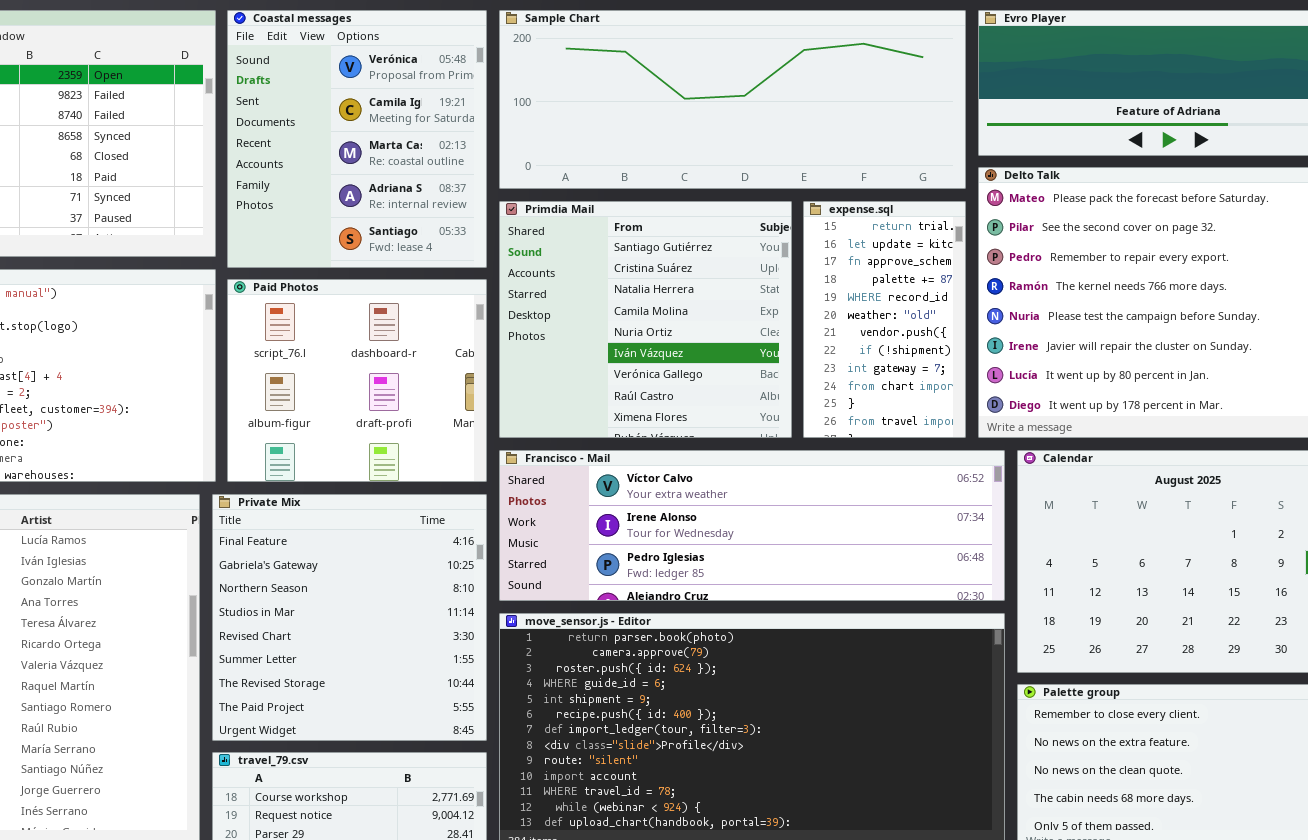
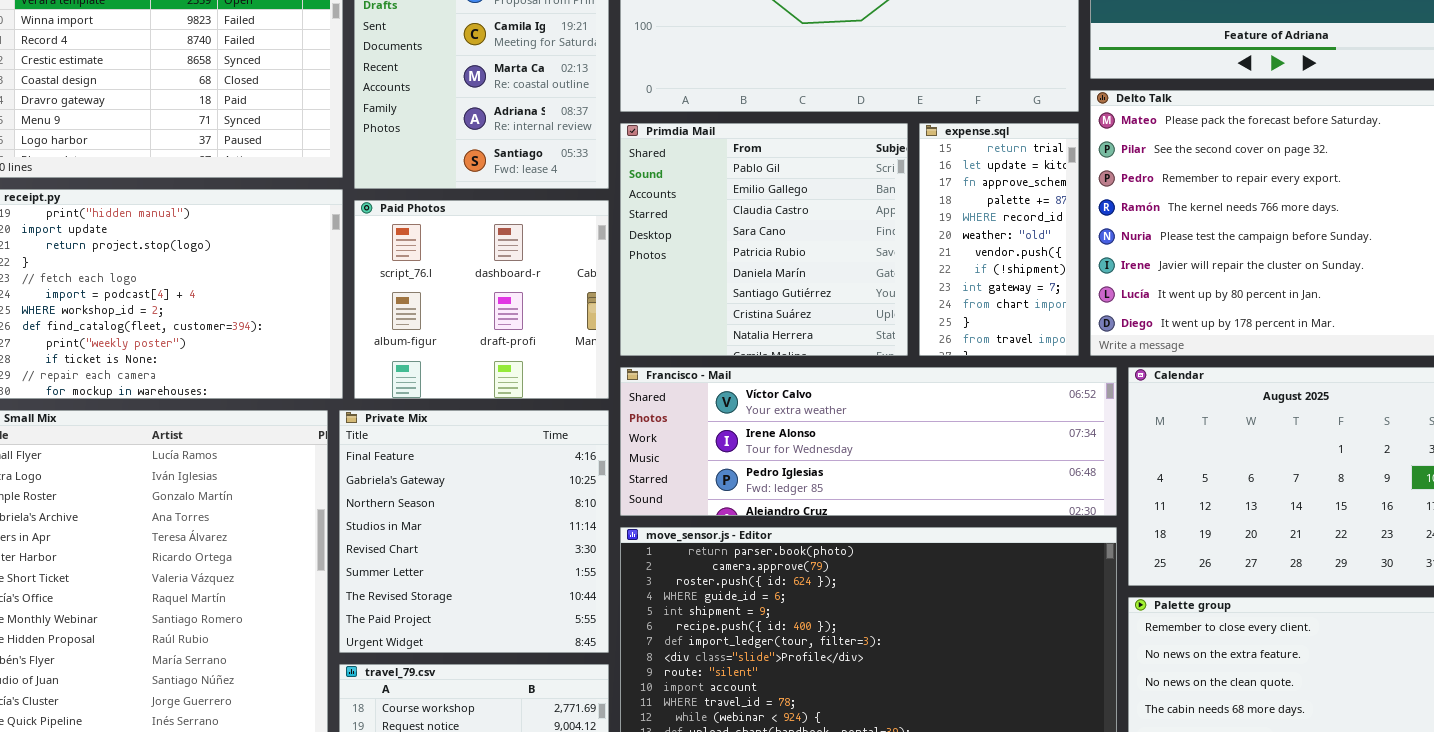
Primdia Mail: [499,201,792,438] -> [620,123,908,356], scrolled up 6 rows

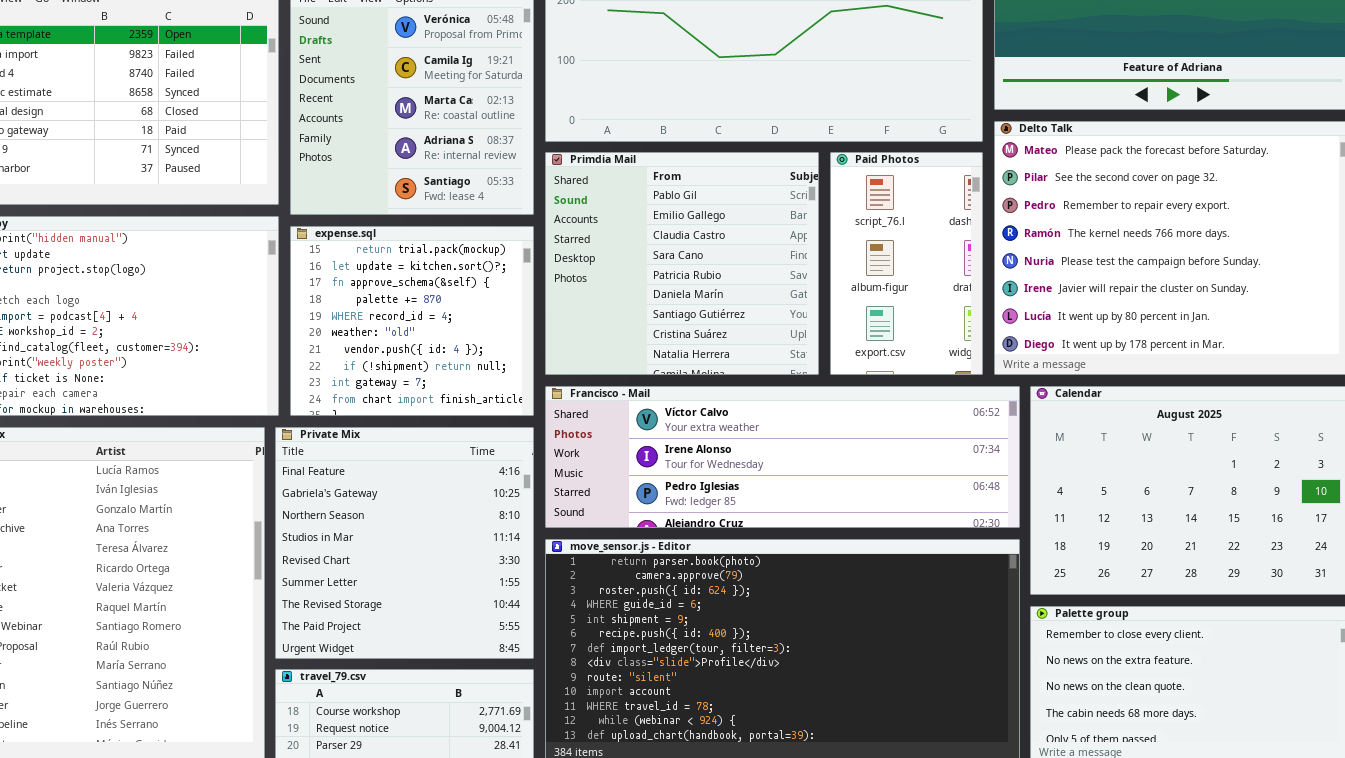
expense.sql: [919,123,1079,356] -> [290,226,534,416], moved, resized
Paid Photos: [354,200,609,399] -> [830,152,983,375], moved, resized

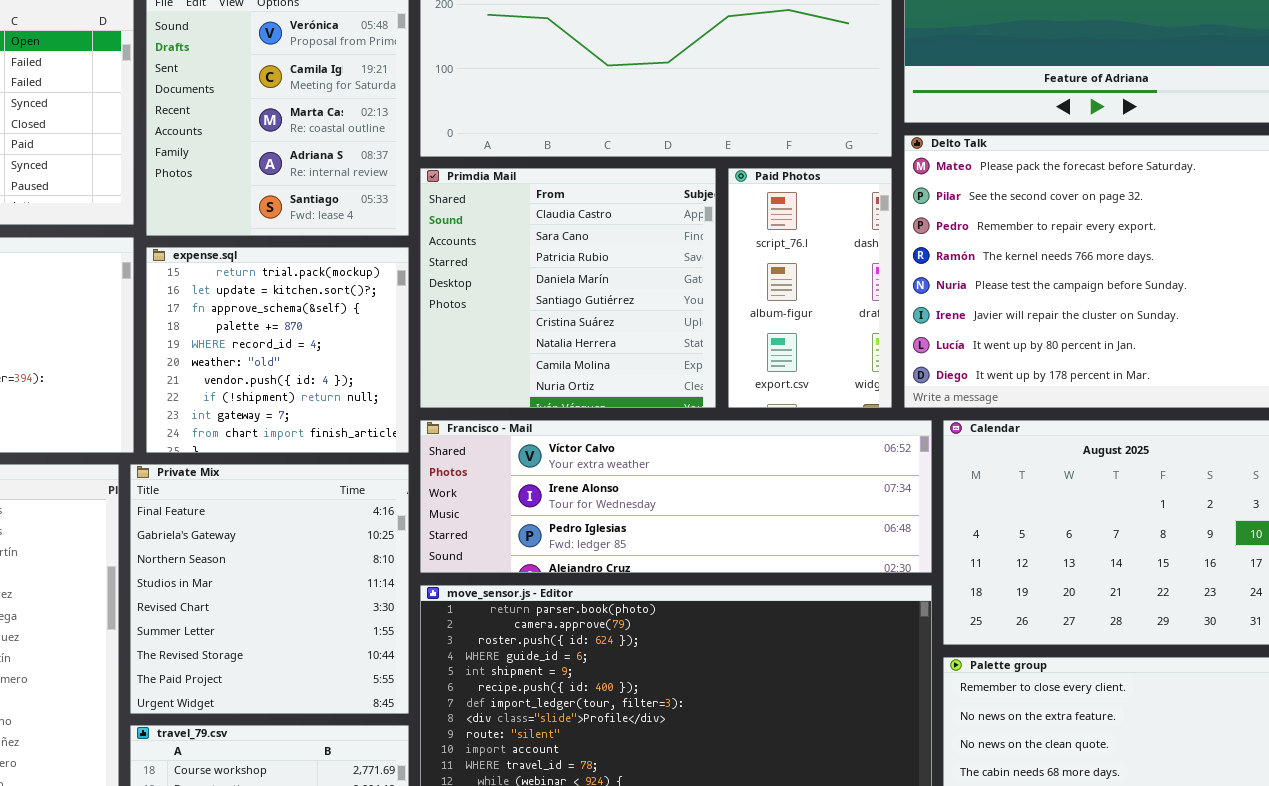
Primdia Mail: [545,152,819,375] -> [420,168,716,408], scrolled down 2 rows

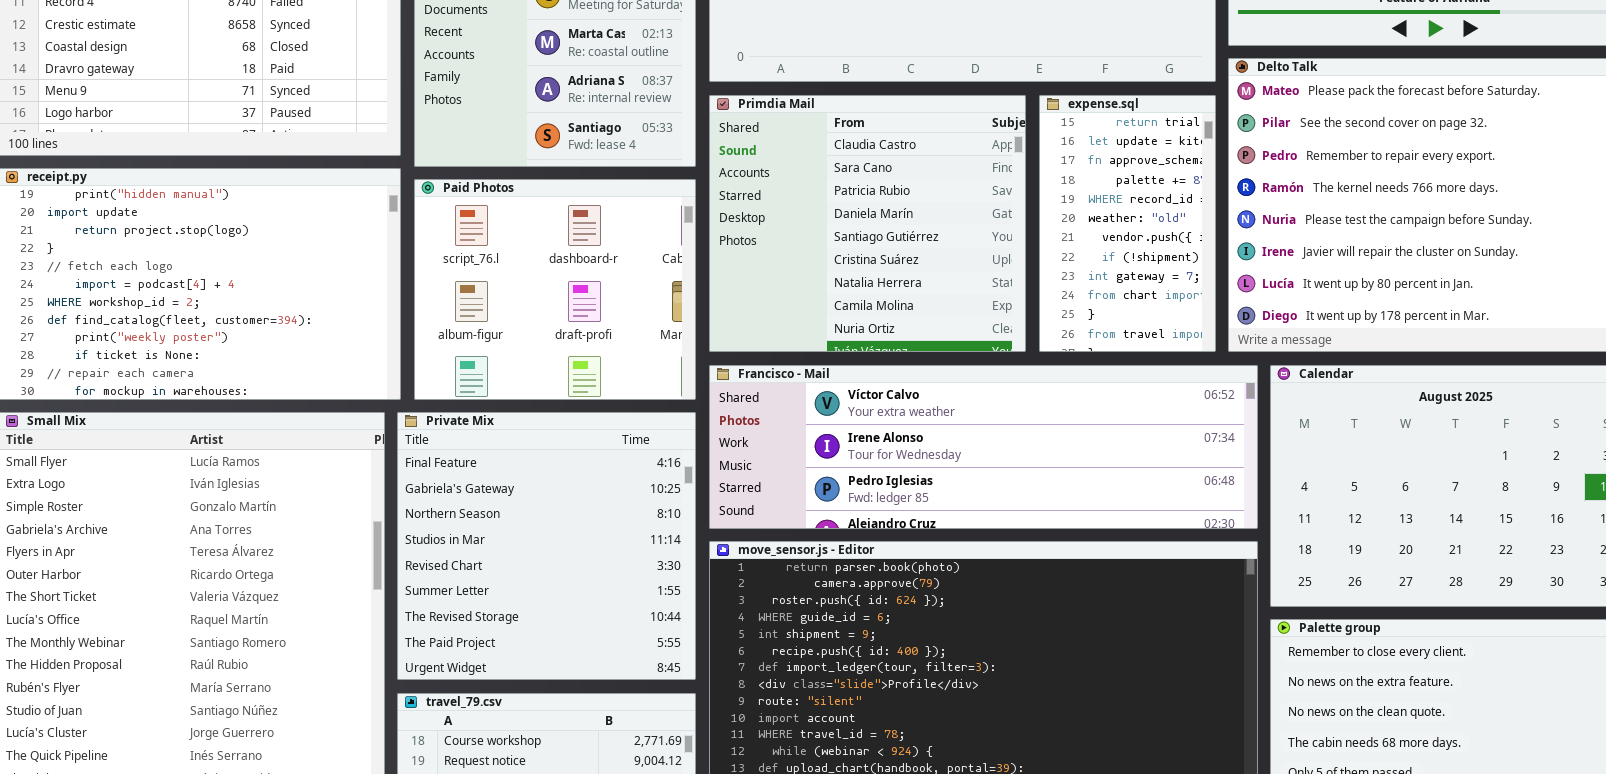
Paid Photos: [728,168,892,408] -> [414,179,696,400], moved, resized
expense.sql: [146,247,409,453] -> [1039,95,1216,352], moved, resized

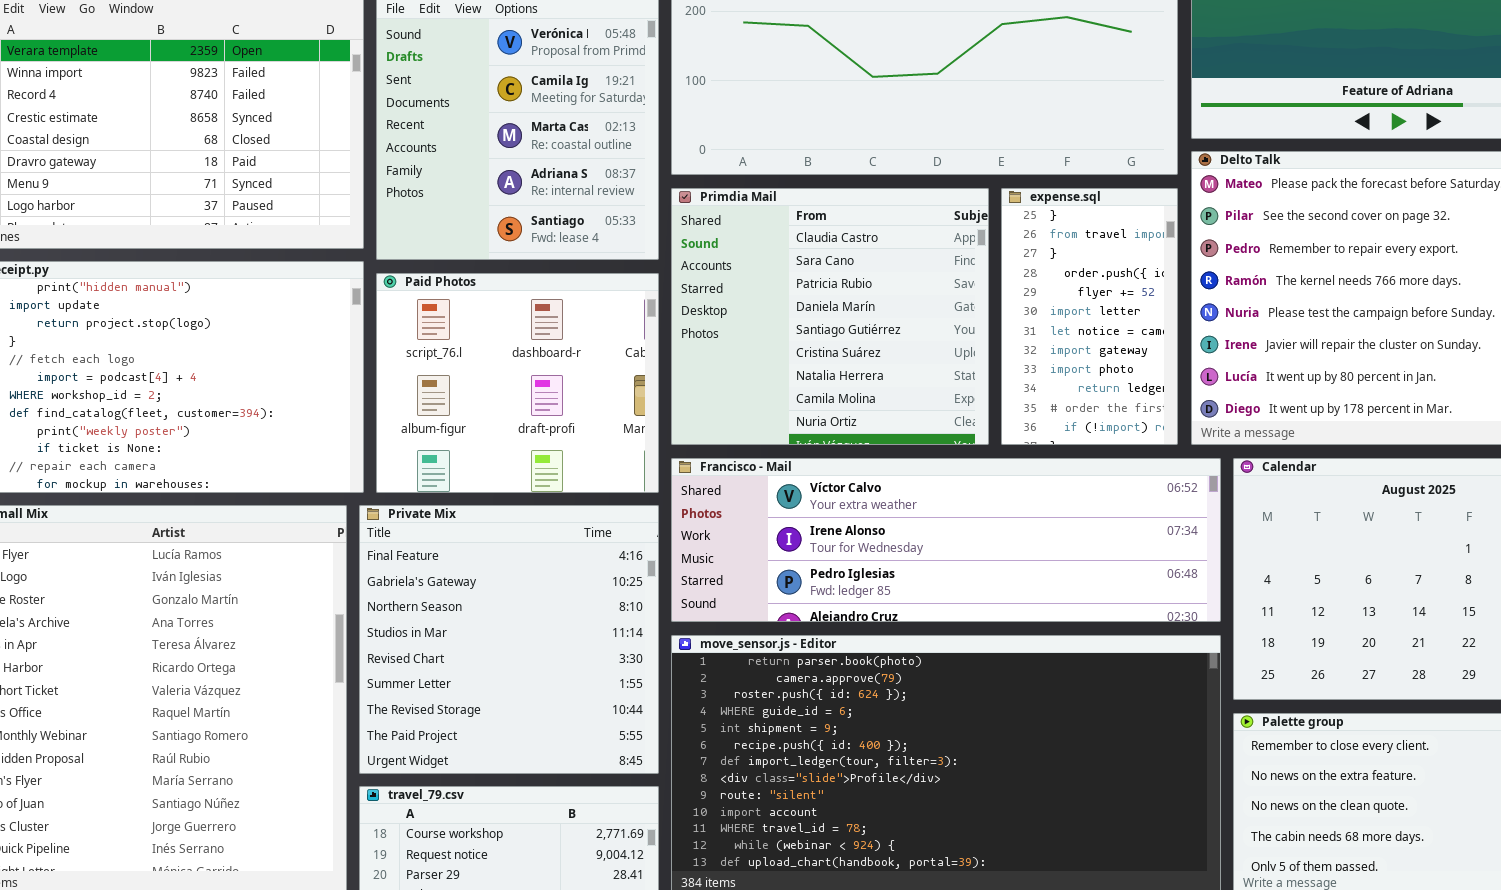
expense.sql: [1039,95,1216,352] -> [1001,188,1178,445], scrolled down 10 rows

